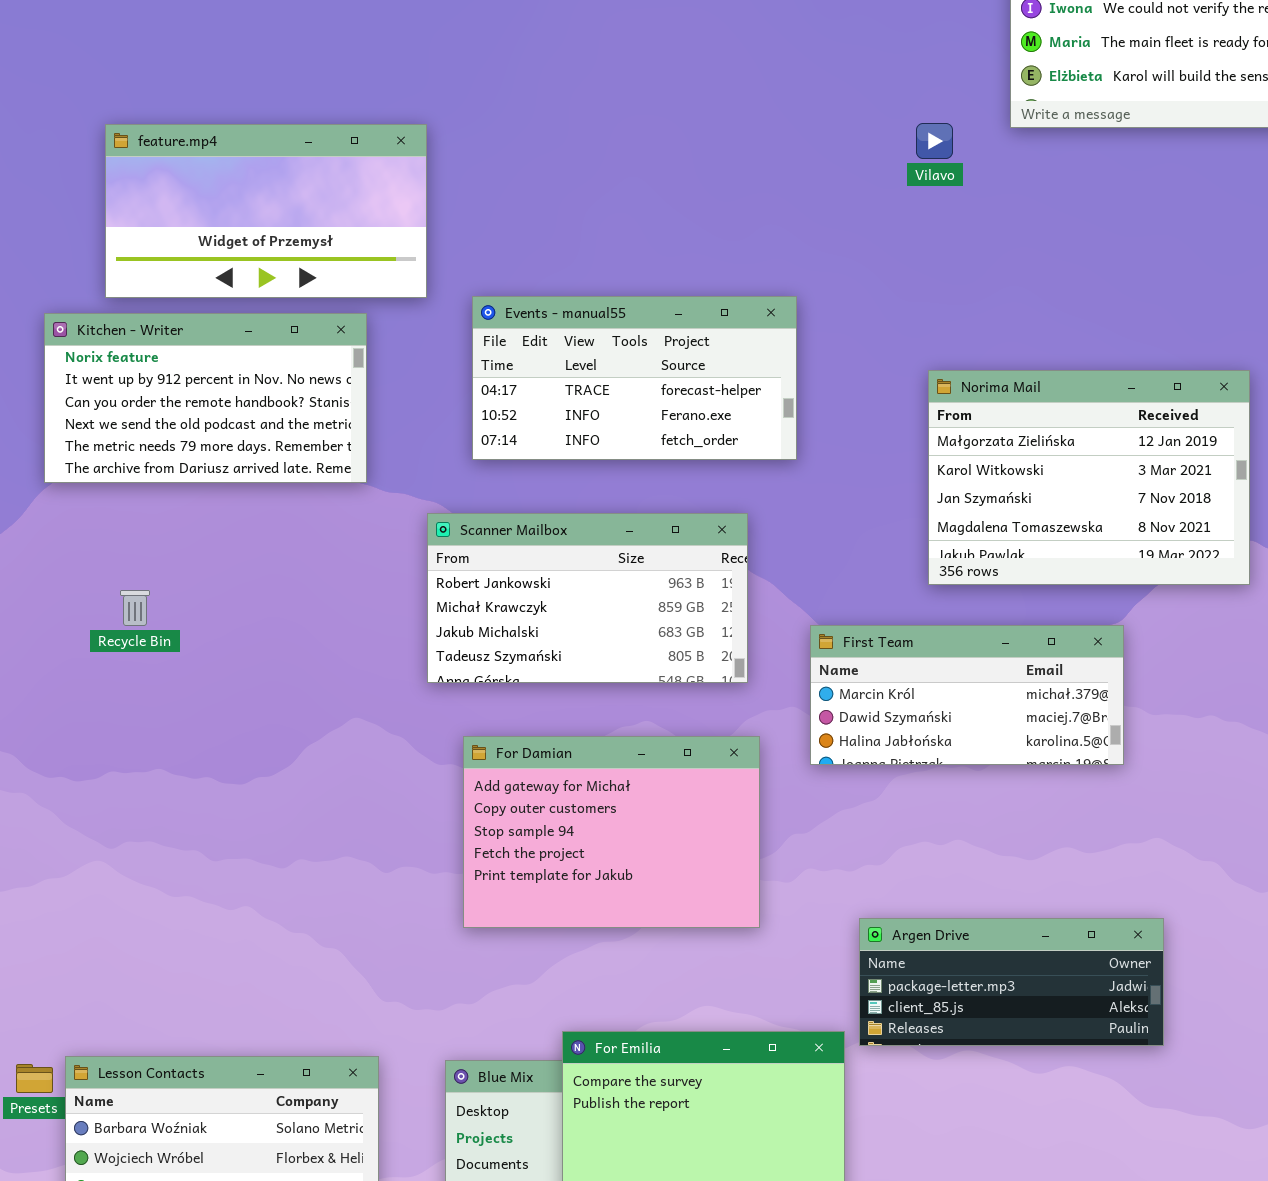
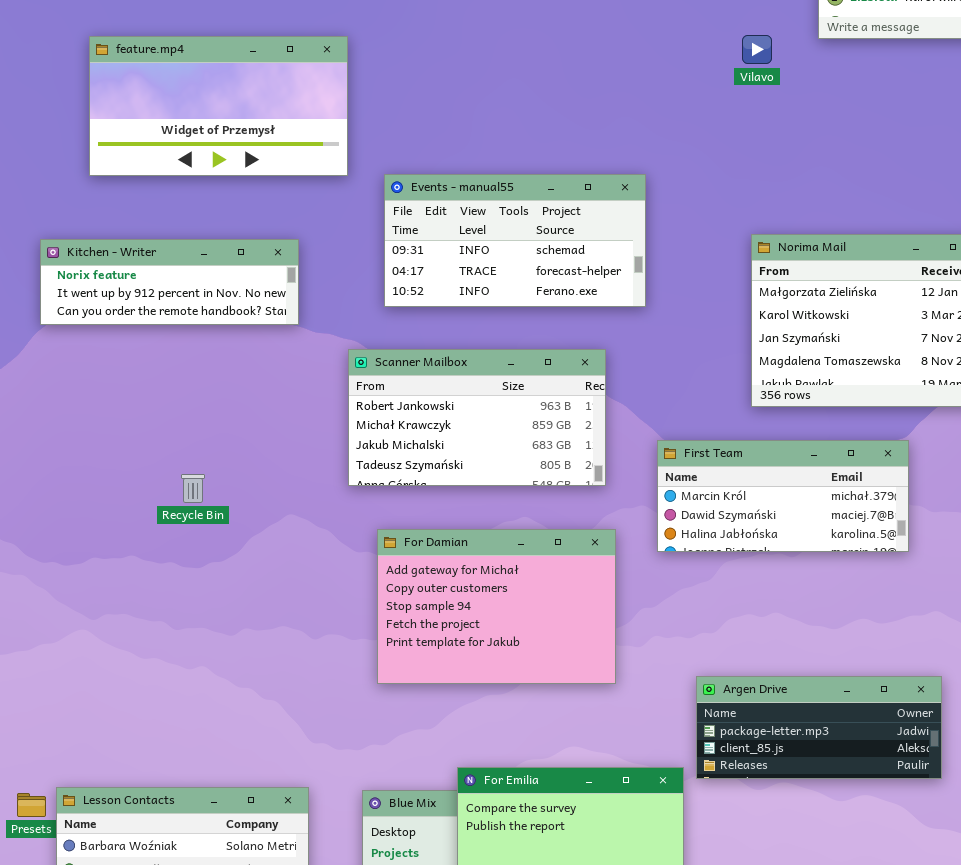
Events - manual55: [472,296,797,460] -> [384,174,646,307], scrolled up 1 row
Kitchen - Writer: [44,313,367,483] -> [40,239,299,325], resized
Recycle Bin: [120,590,150,626] -> [181,474,205,503], moved

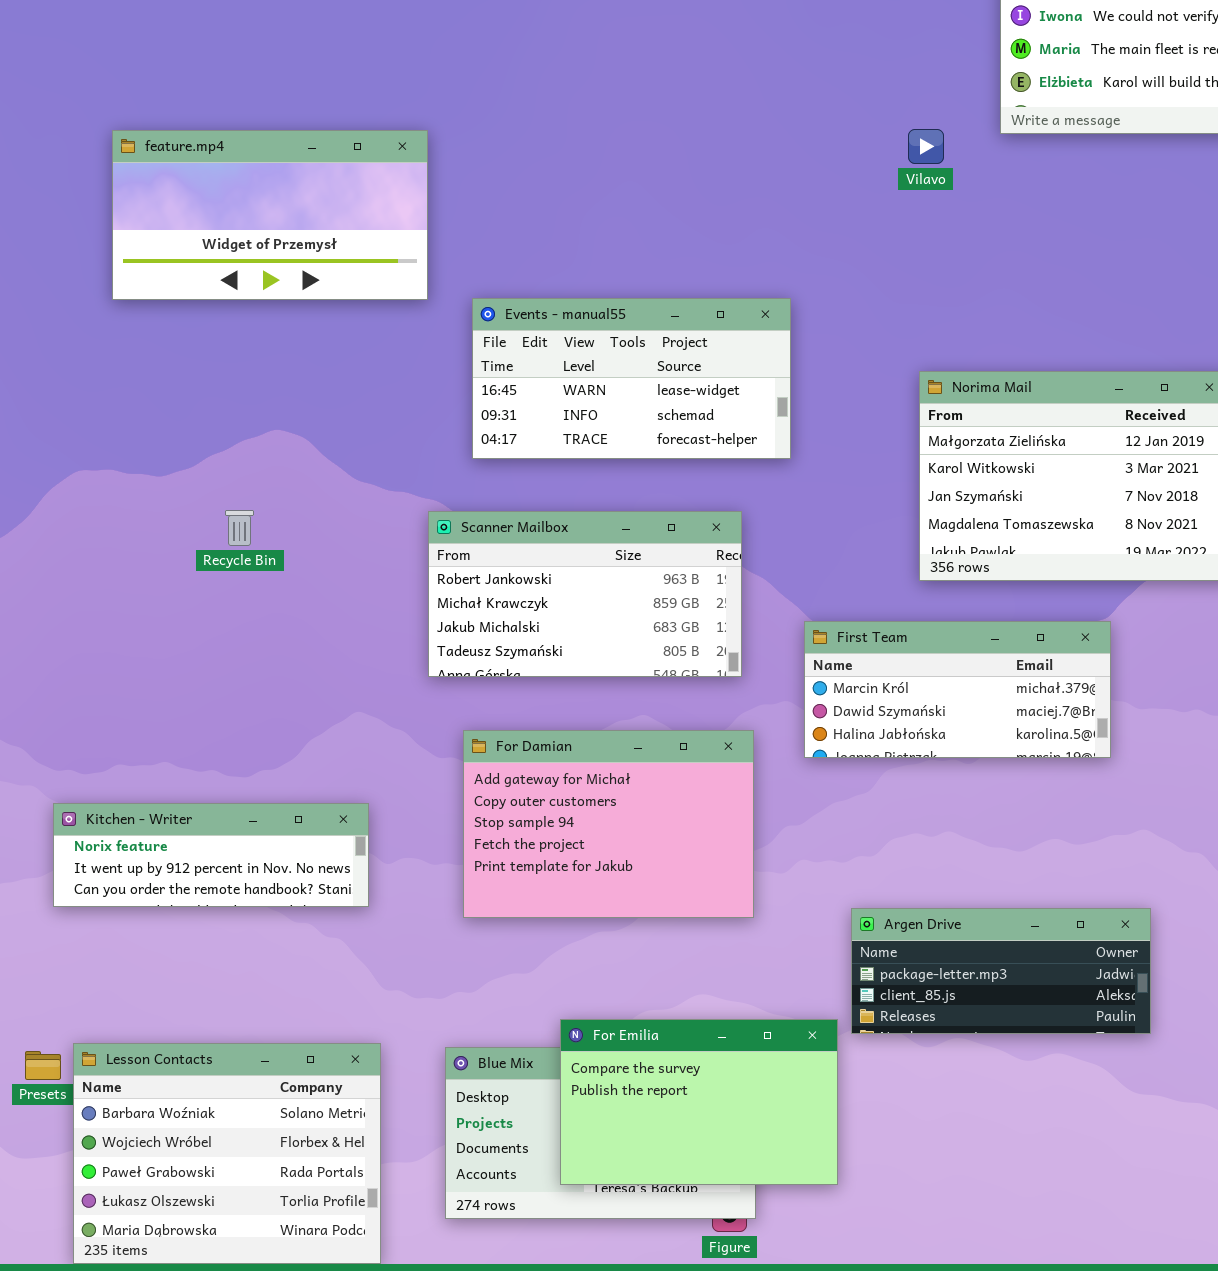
Events - manual55: [384,174,646,307] -> [472,298,791,459], scrolled up 1 row
Kitchen - Writer: [40,239,299,325] -> [53,803,369,907], moved
Recycle Bin: [181,474,205,503] -> [225,510,254,546], moved

